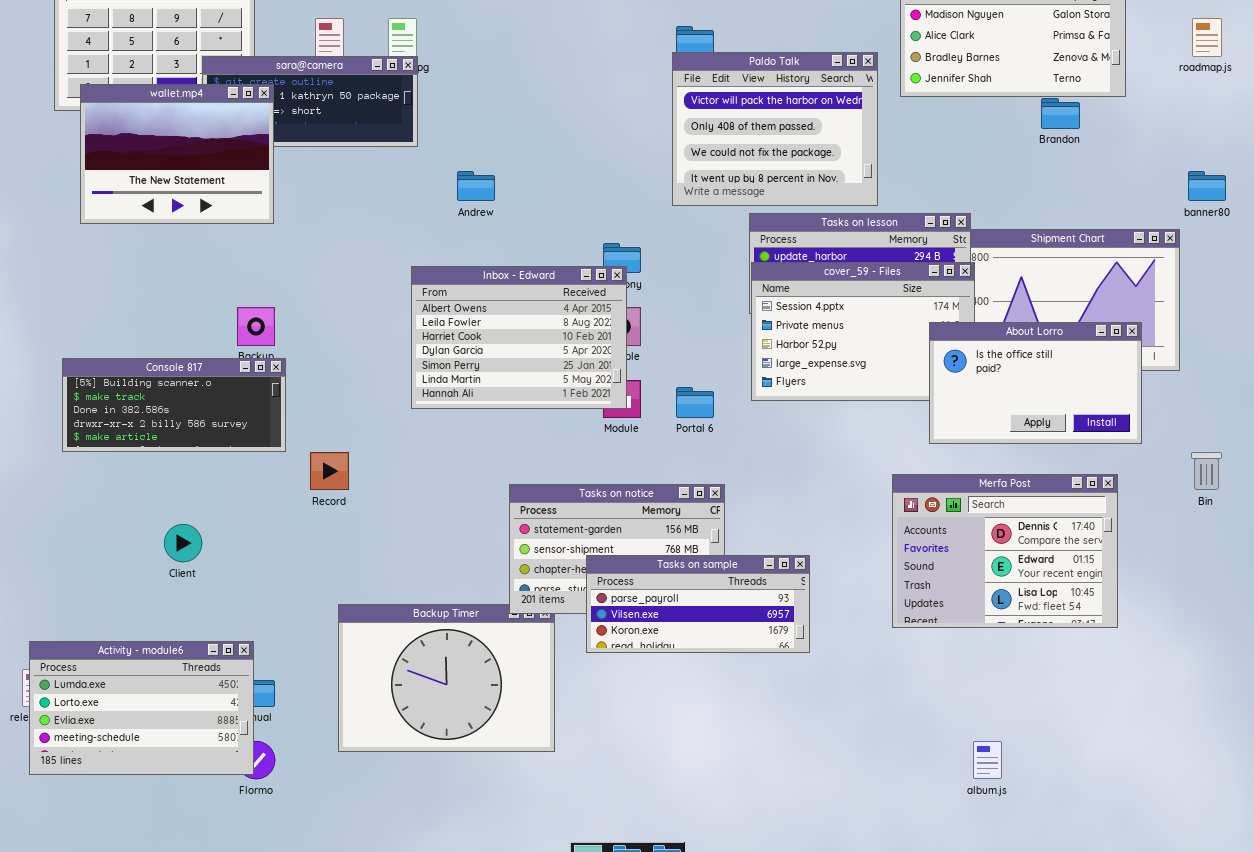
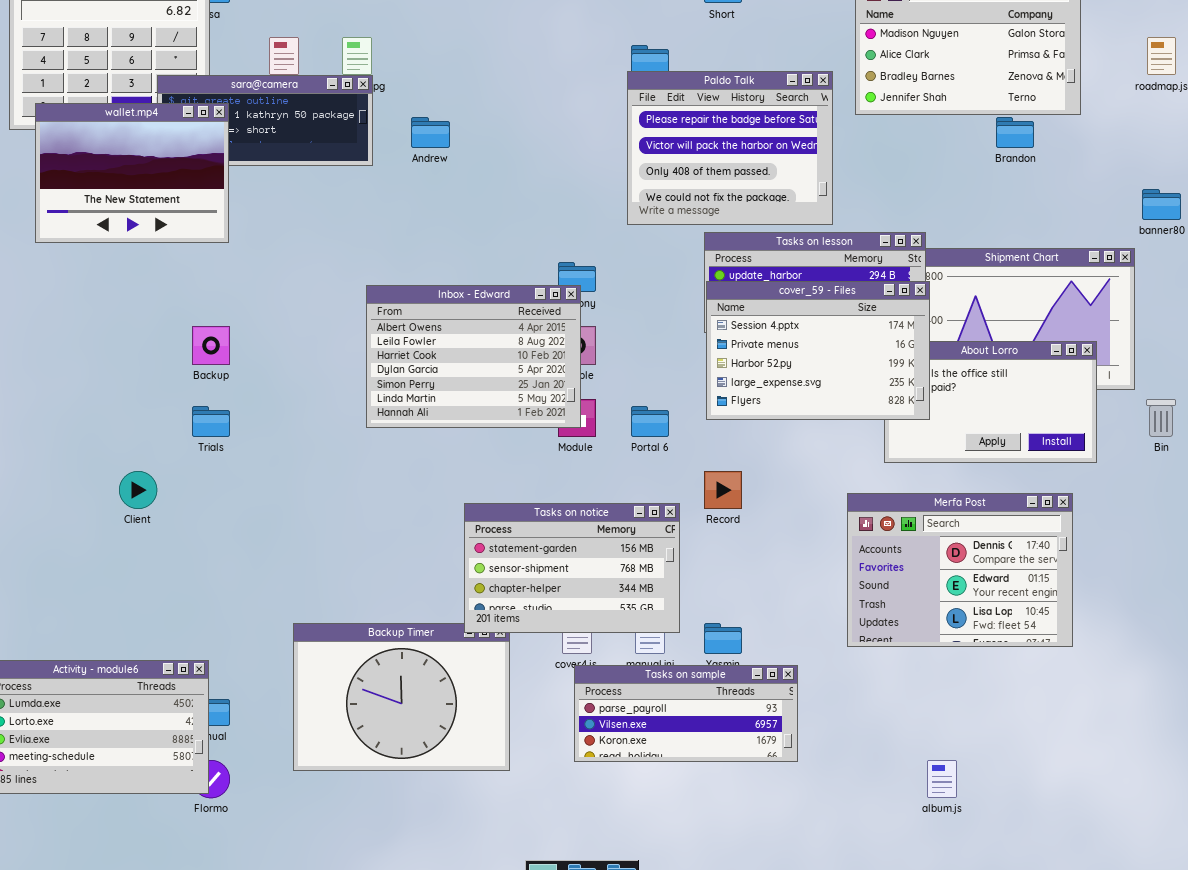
Paldo Talk: [672,52,878,206] -> [627,71,833,225], scrolled up 1 row
Andrew: [457,171,495,201] -> [411,117,450,148], moved
cover_59 - Files: [751,262,975,401] -> [706,281,930,420], raised
Console 817: [62,358,286,452] -> none, closed
Record: [310,452,349,490] -> [704,471,742,509], moved
Bin: [1191,452,1222,490] -> [1146,399,1176,437], moved
Client: [164,524,202,562] -> [119,471,157,509], moved
Tasks on sample: [586,555,810,653] -> [574,665,798,762], moved

